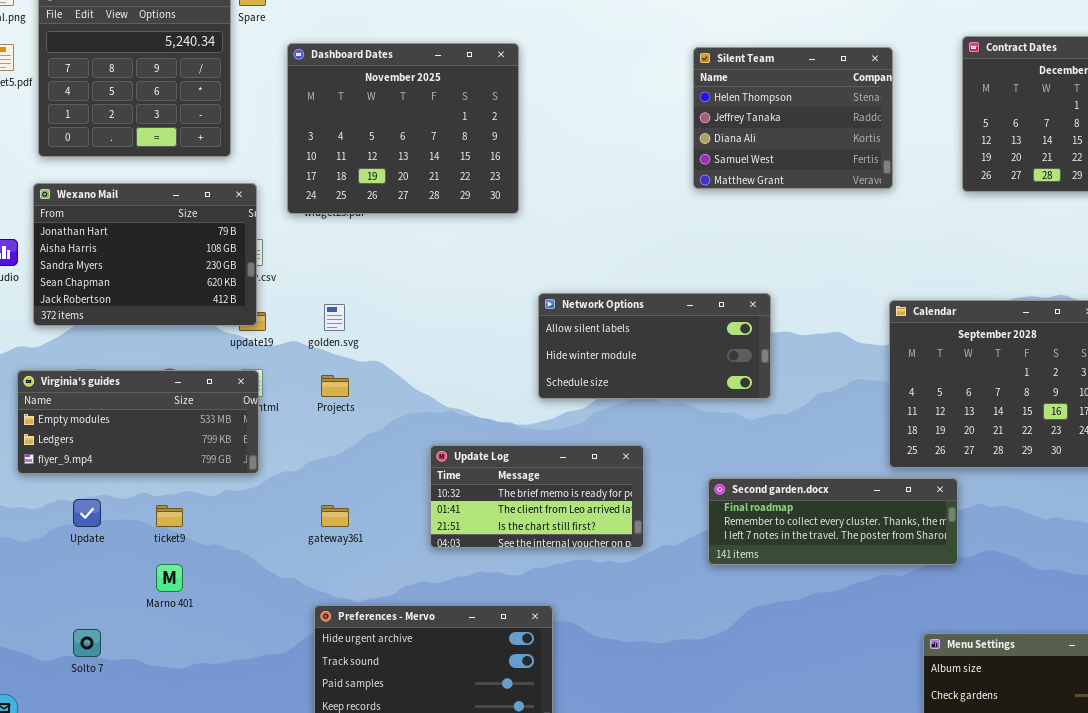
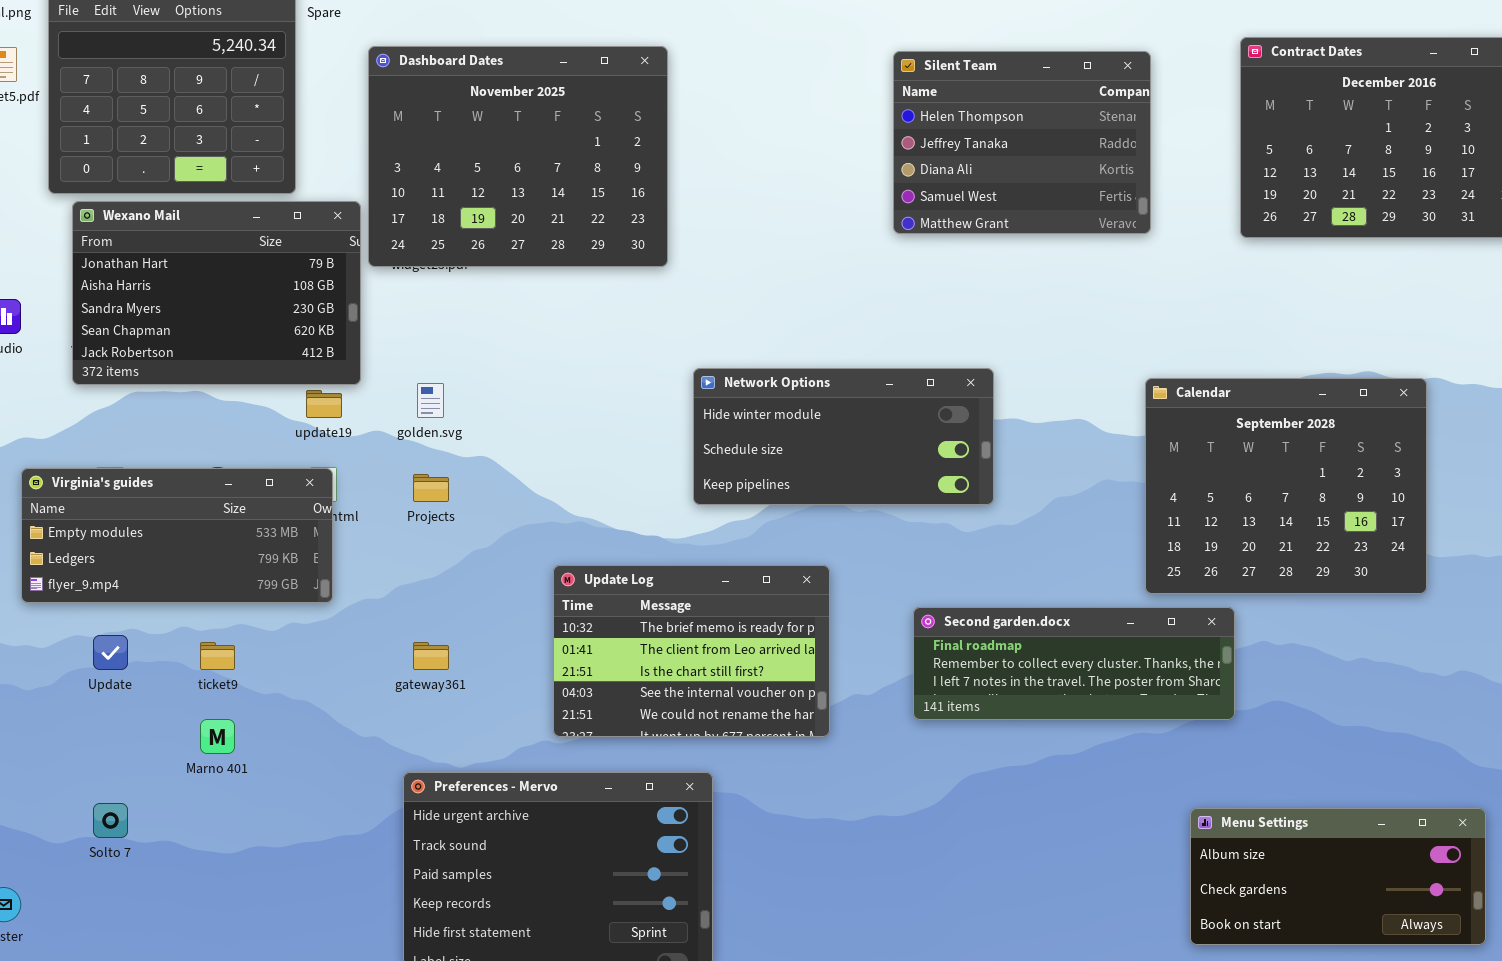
Wexano Mail: [33,183,257,326] -> [72,201,361,385], moved
Network Options: [538,293,771,399] -> [693,368,994,505], scrolled down 1 row
Update Log: [430,445,644,548] -> [553,565,830,737], resized

